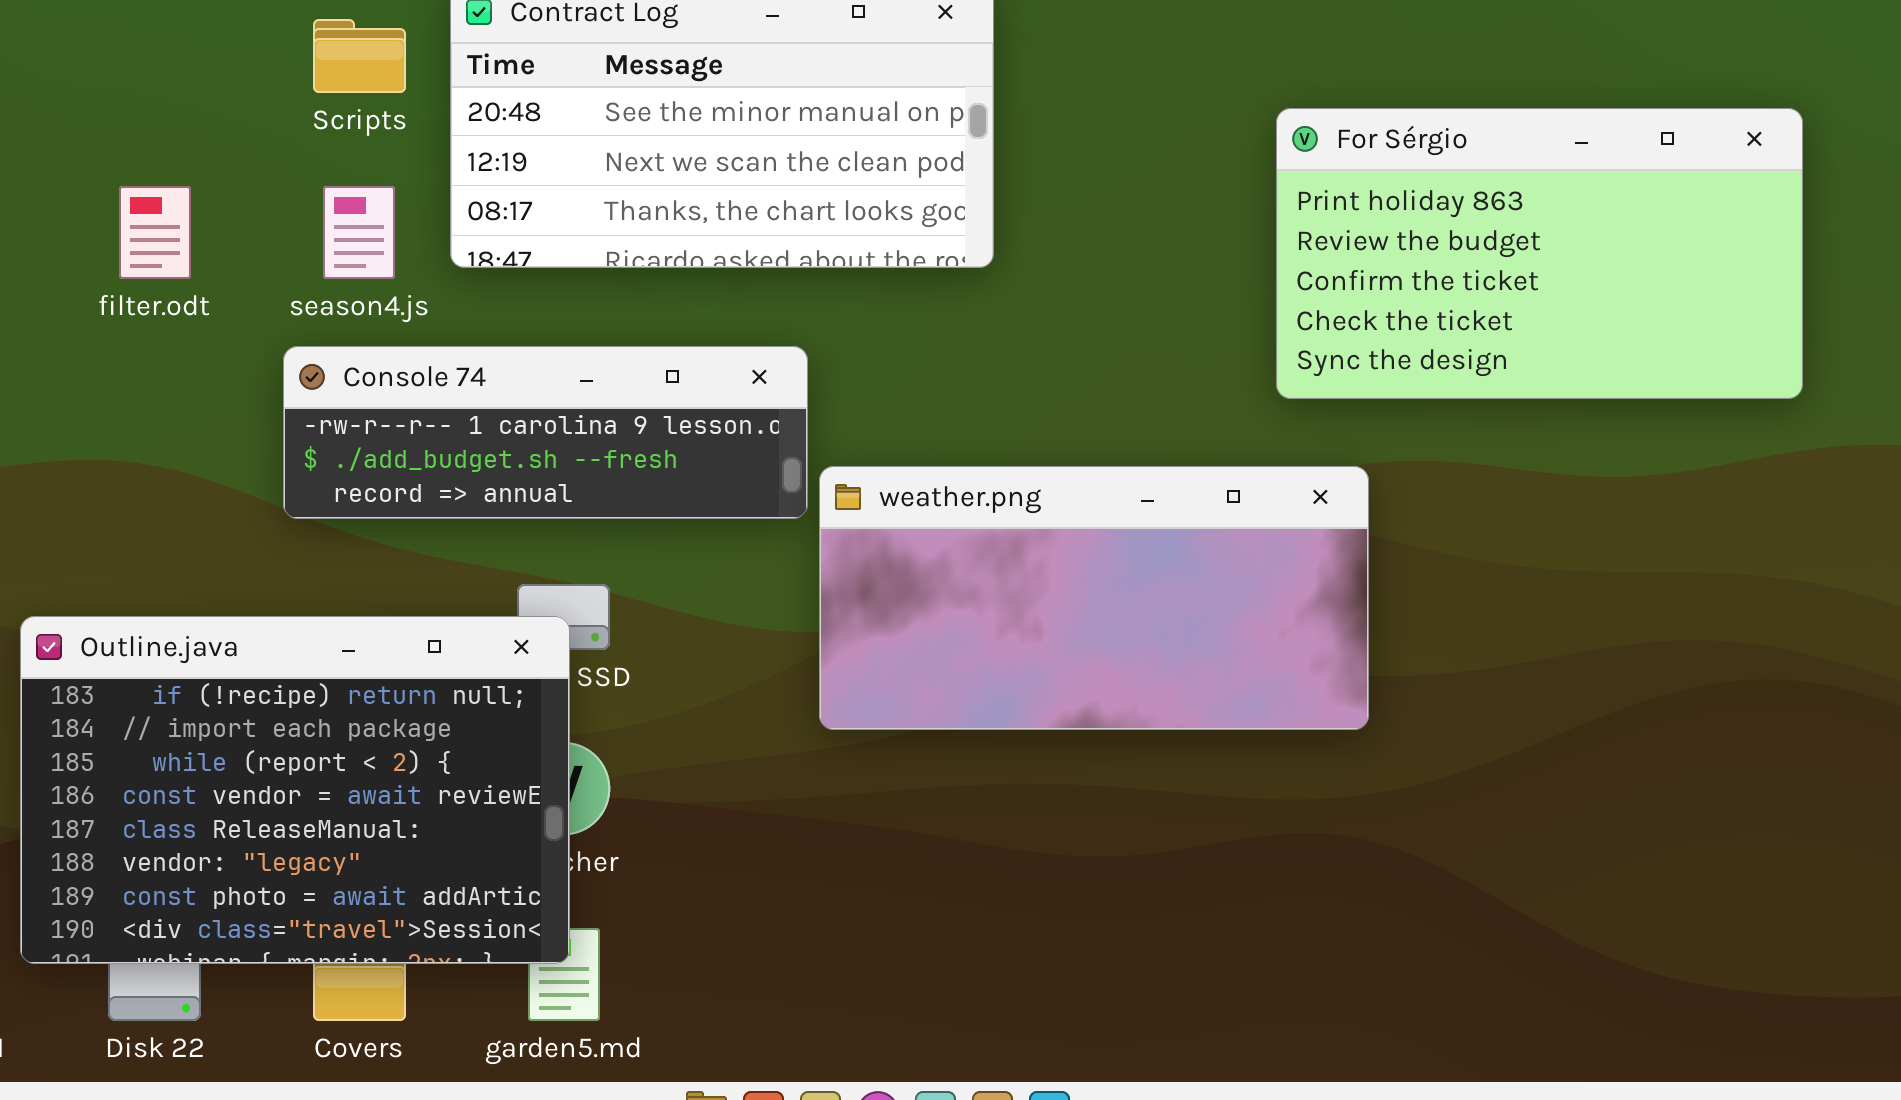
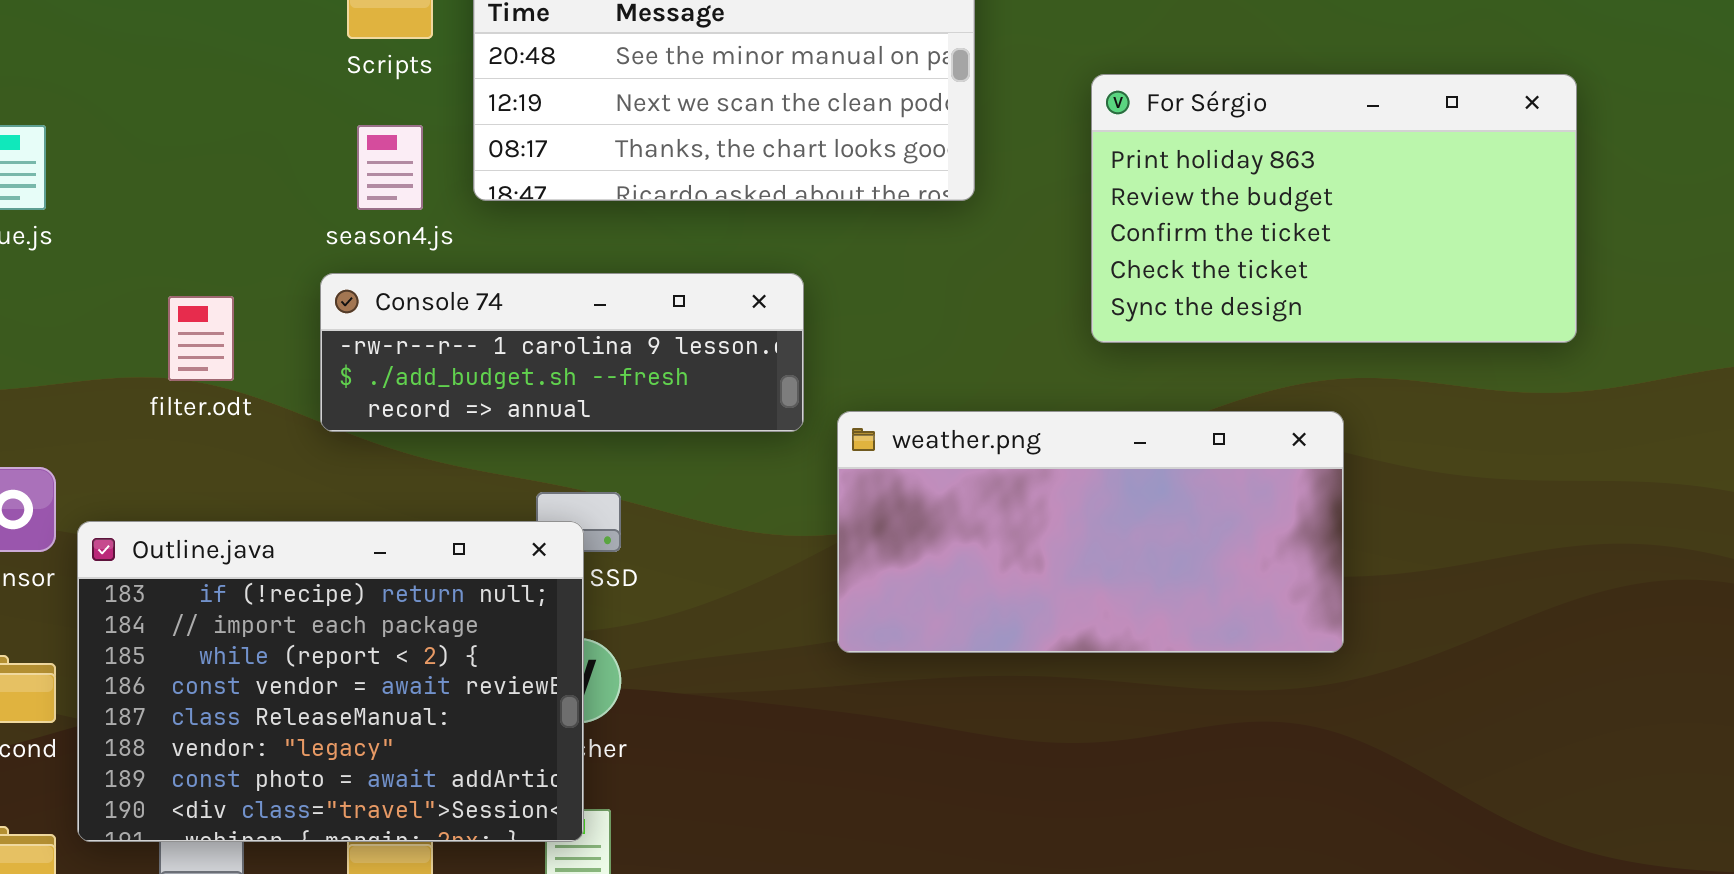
For Sérgio: [1276,108,1803,399] -> [1091,74,1577,343], moved
filter.odt: [119,186,191,279] -> [168,296,234,381], moved
weather.png: [819,466,1369,730] -> [837,411,1344,653], moved

